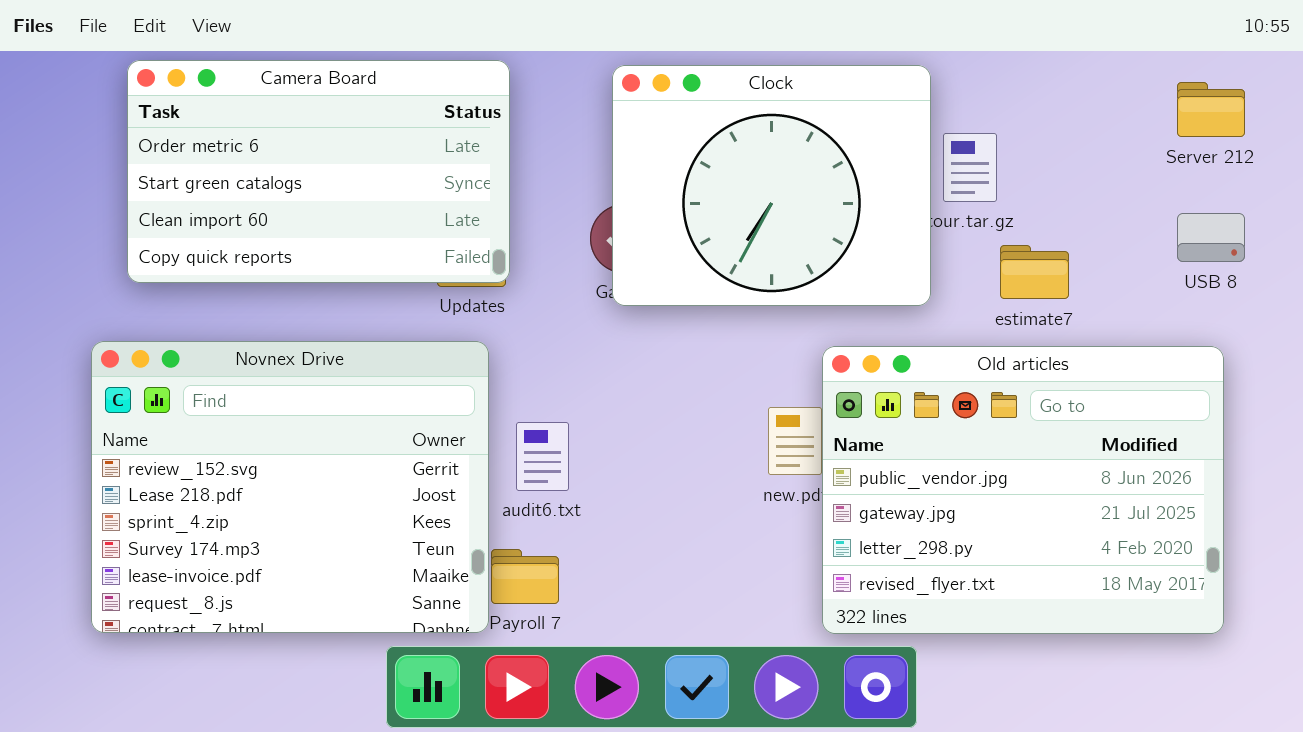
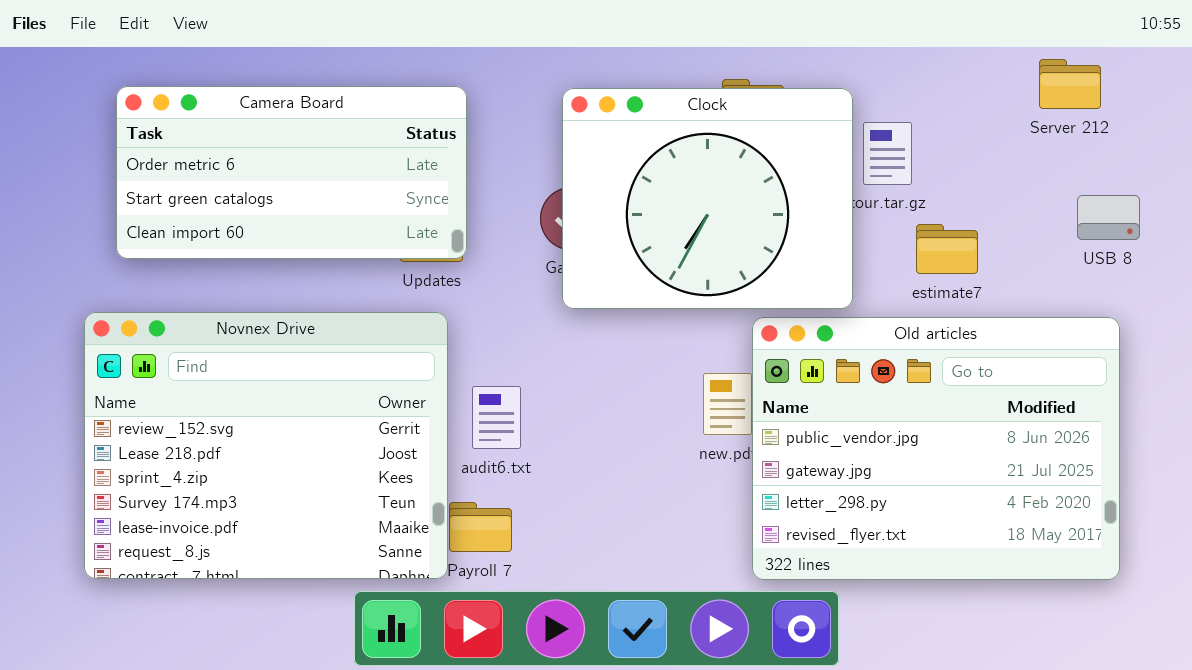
Camera Board: [127,60,510,283] -> [116,86,467,259], resized
Clock: [612,65,931,306] -> [562,88,853,309], moved
Server 212: [1177,82,1245,137] -> [1039,59,1101,109], moved

